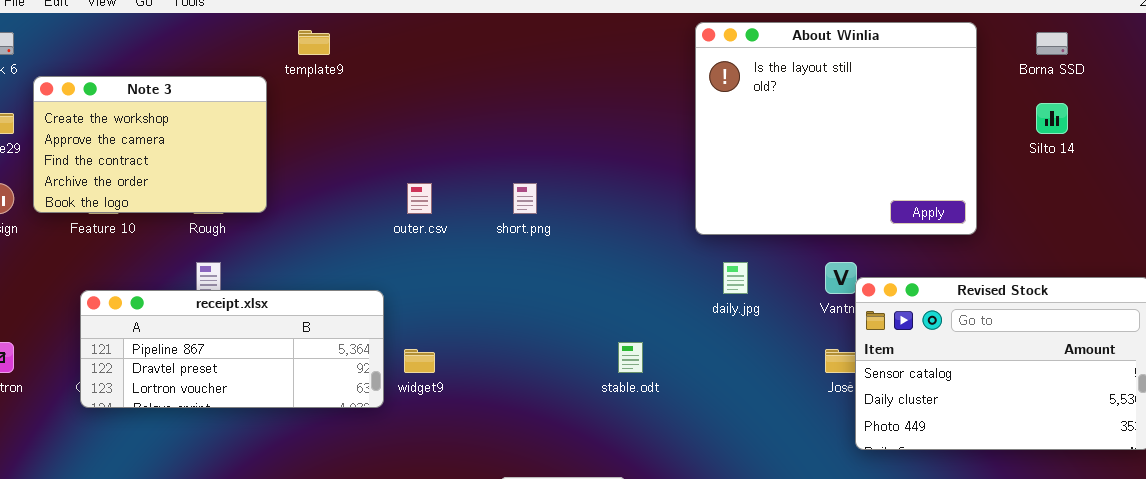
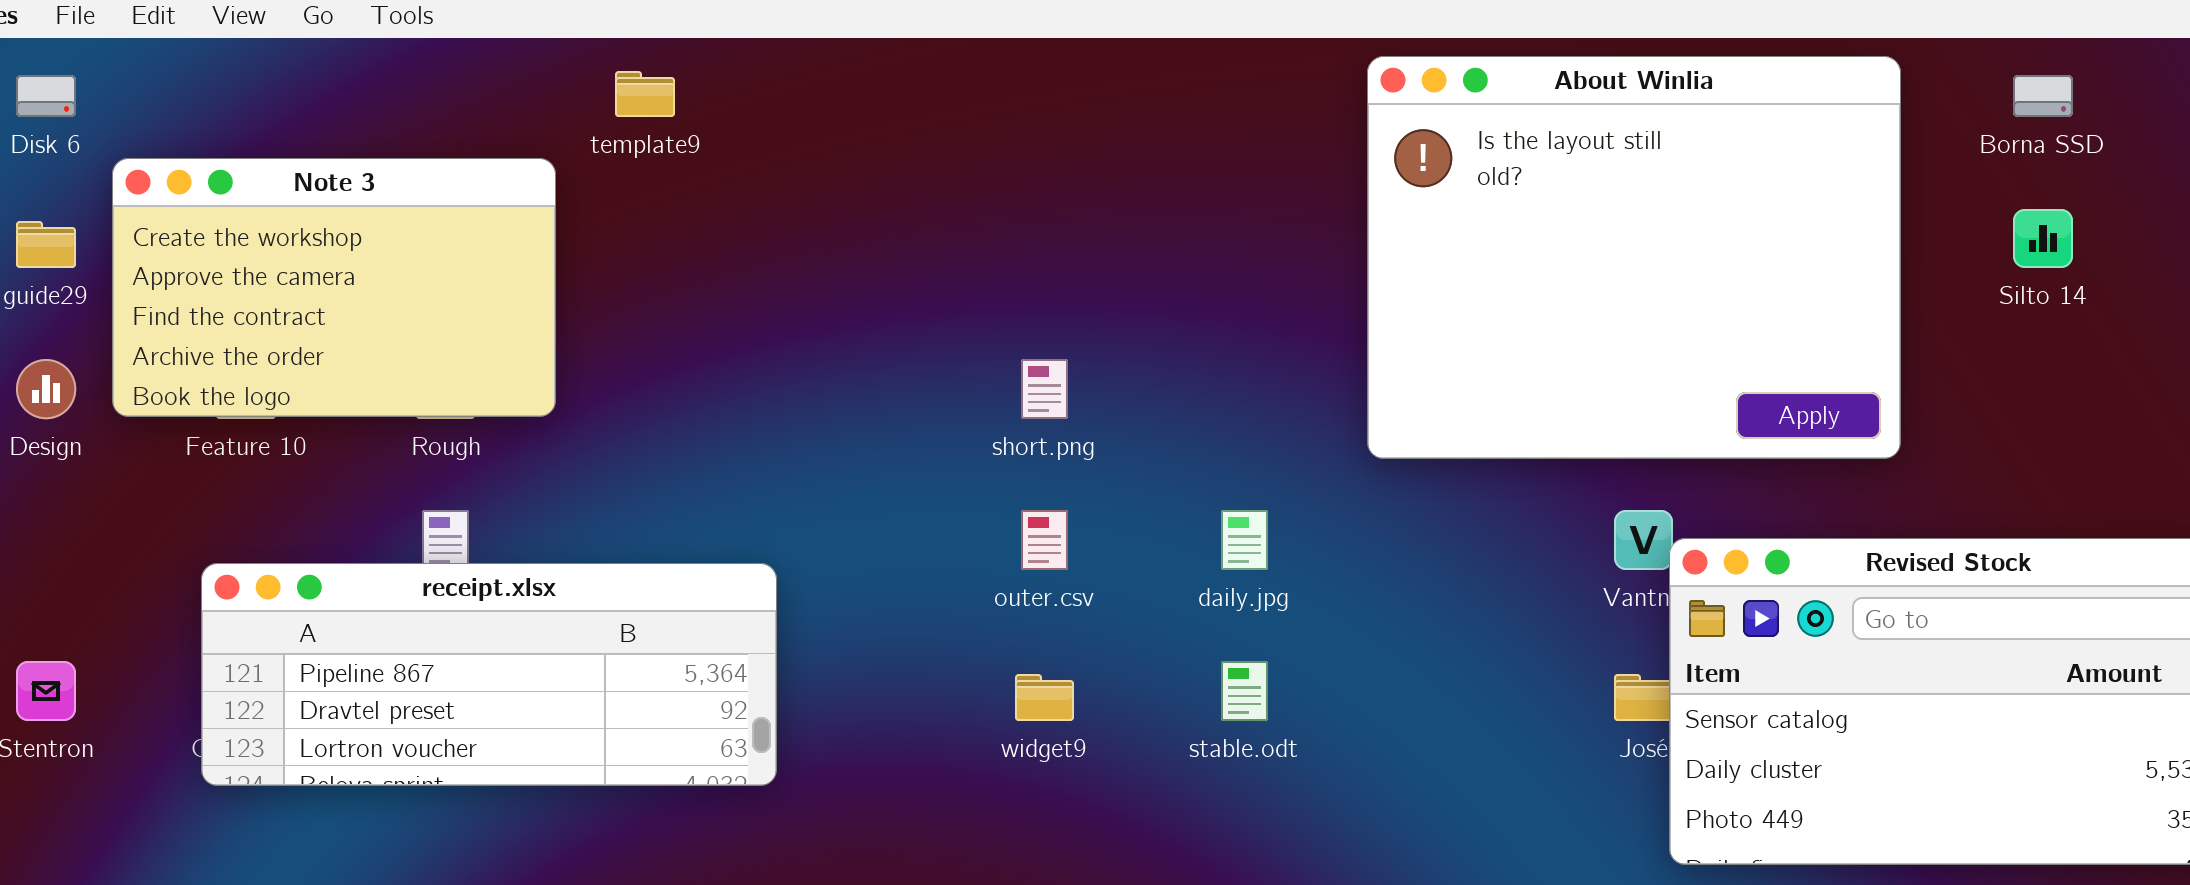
outer.csv: [407,183,432,214] -> [1021,510,1068,570], moved
daily.jpg: [723,262,748,294] -> [1221,510,1268,570], moved
widget9: [404,349,435,373] -> [1015,674,1074,721], moved

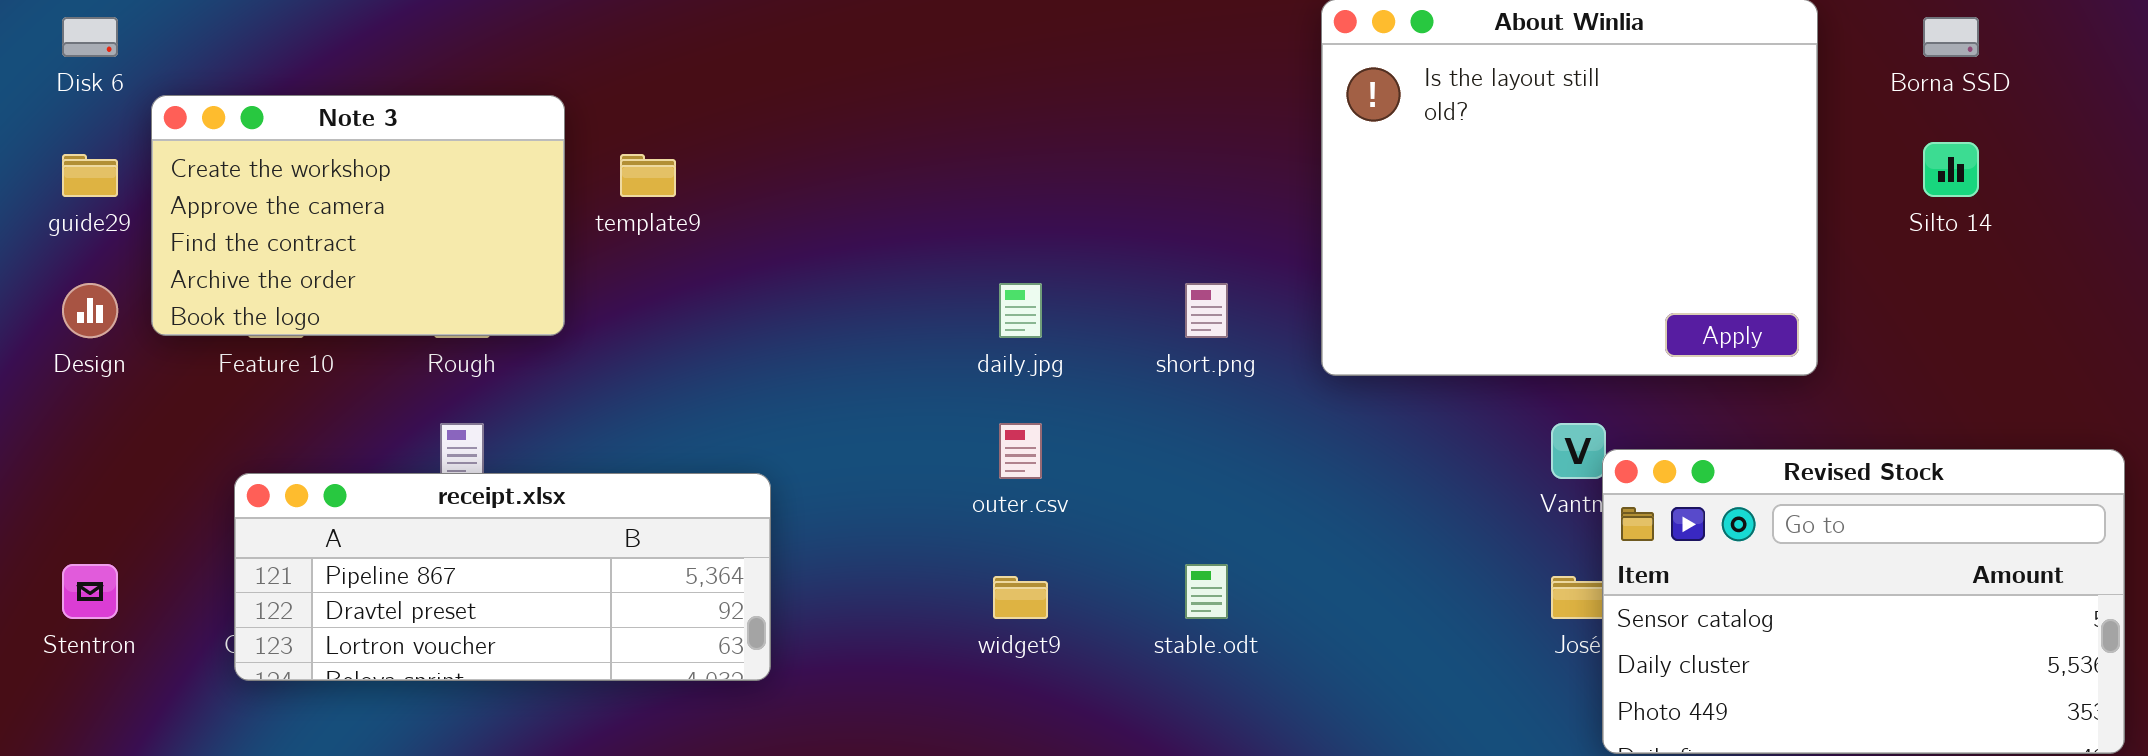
template9: [615,71,675,117] -> [620,154,676,197], moved
short.png: [1021,359,1068,419] -> [1185,283,1228,338], moved
daily.jpg: [1221,510,1268,570] -> [999,283,1042,338], moved

